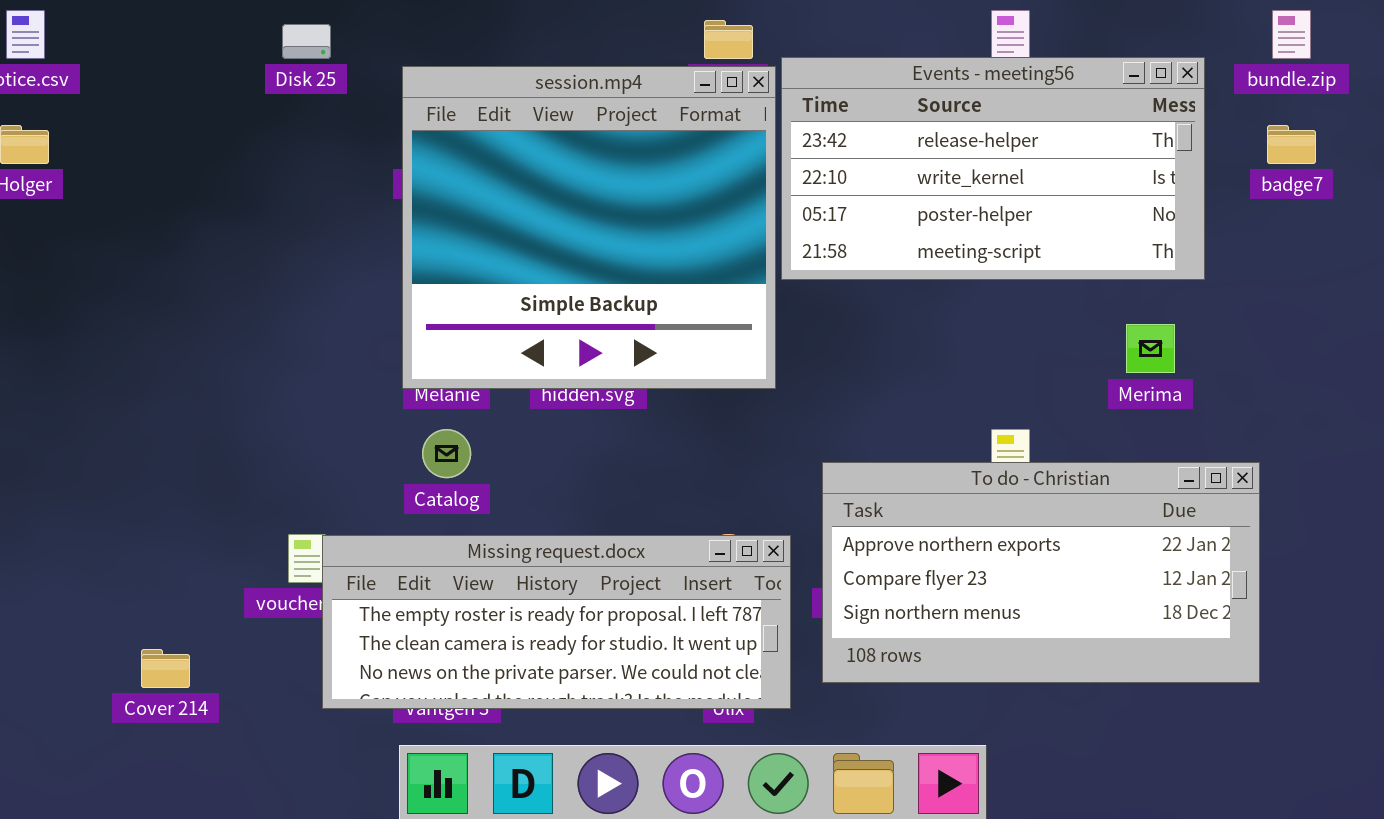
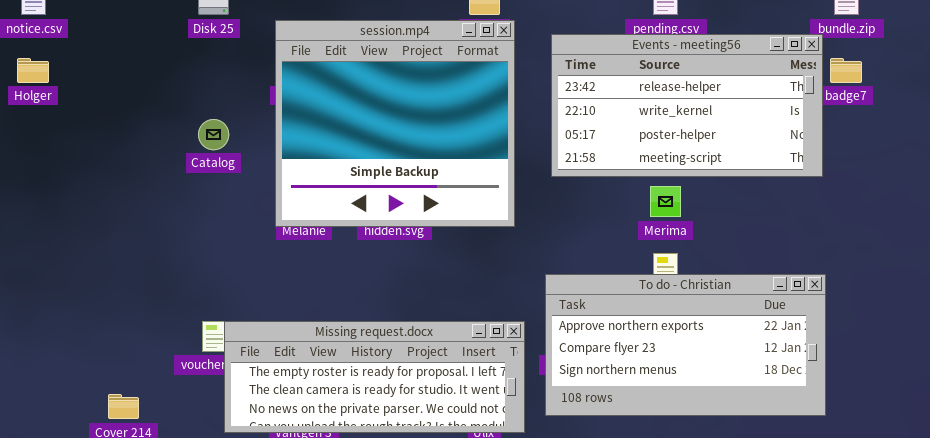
Events - meeting56: [781,57,1205,280] -> [551,34,823,177], moved
Merima: [1126,324,1175,373] -> [650,186,681,217], moved
Catalog: [422,429,471,478] -> [198,119,229,150], moved

